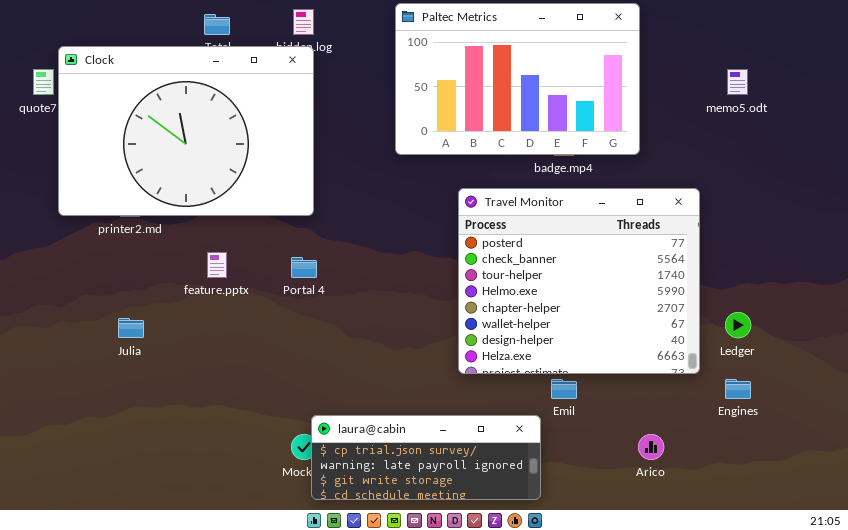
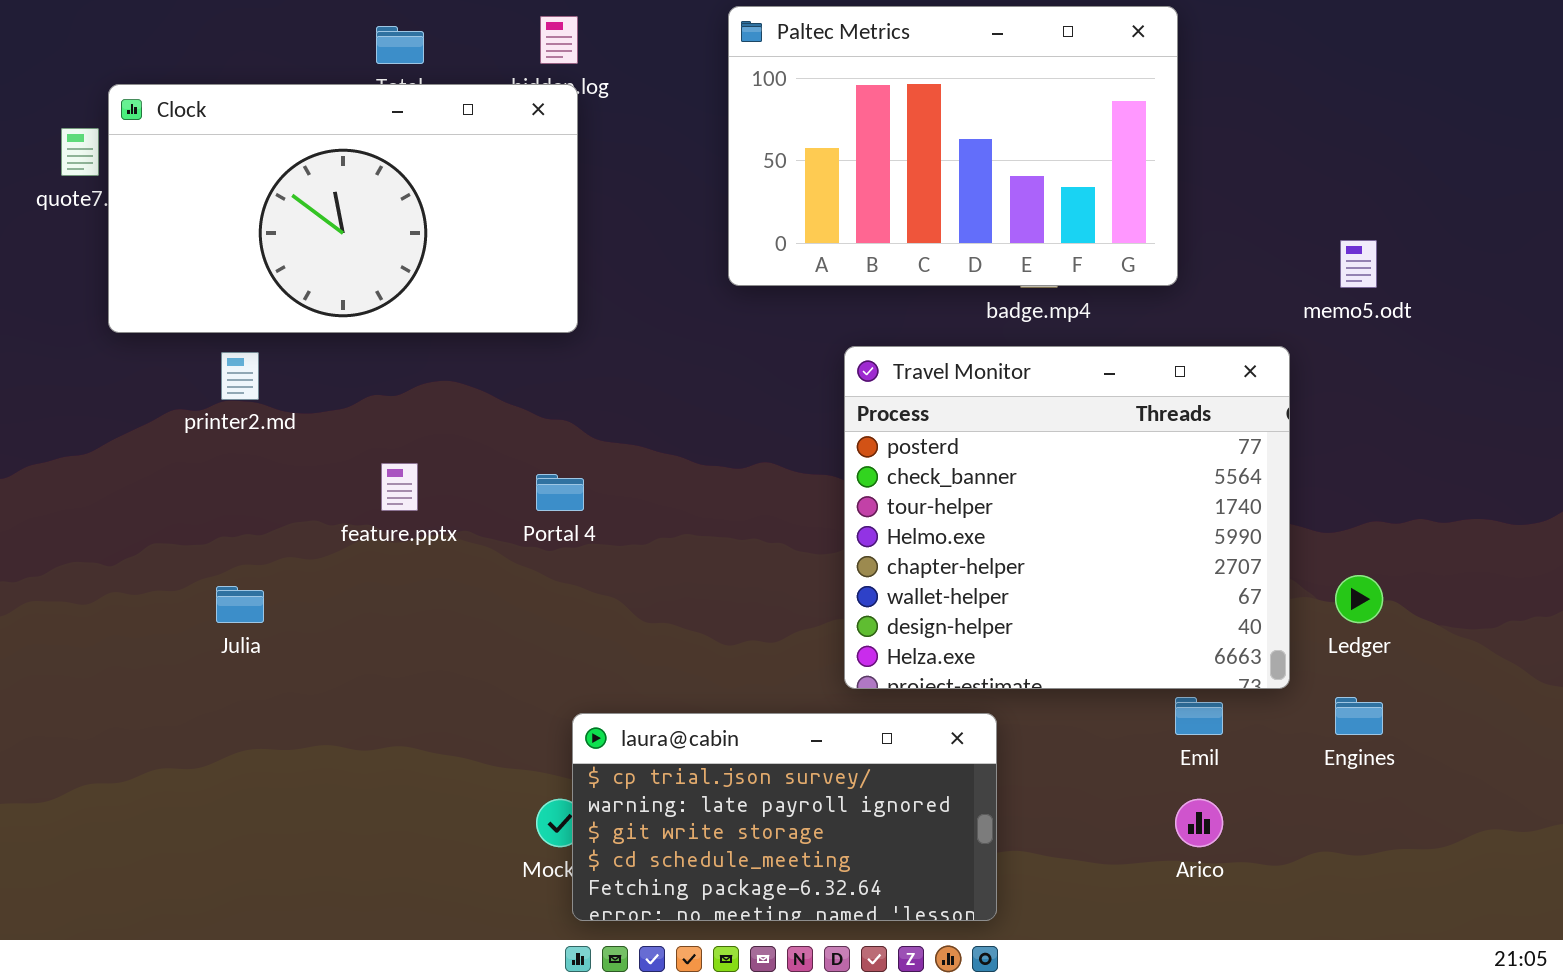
Clock: [58,46,314,216] -> [108,84,578,333], resized
memo5.odt: [727,69,748,95] -> [1340,240,1377,288], moved
Emil: [551,379,577,399] -> [1175,697,1223,735], moved
laura@cabin: [311,415,541,500] -> [572,713,997,921], resized

